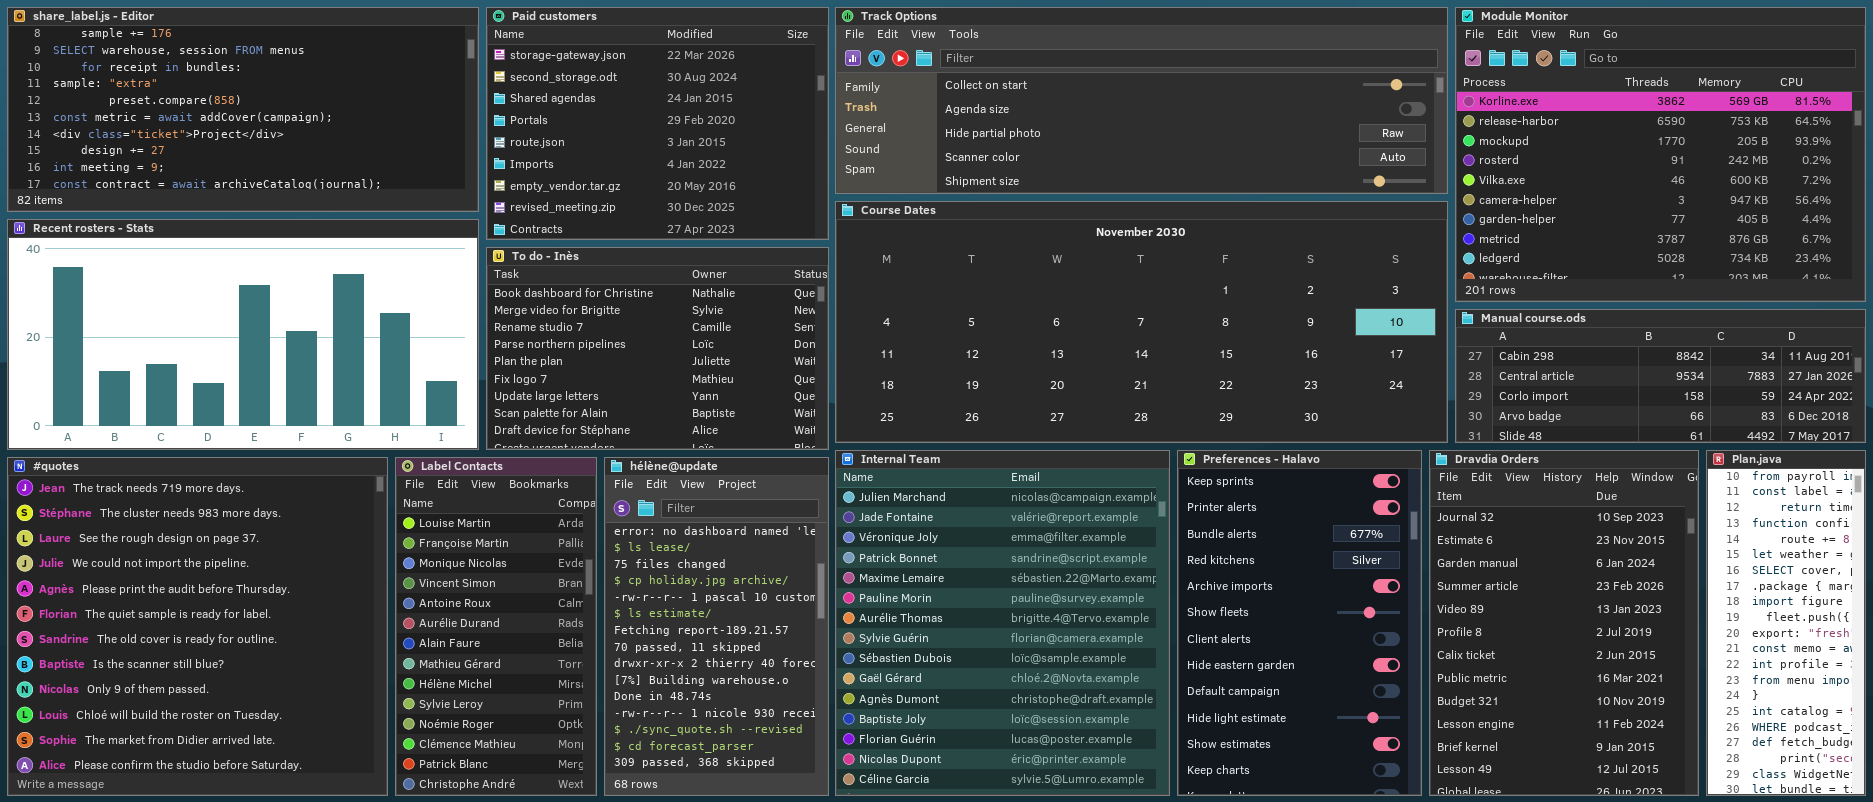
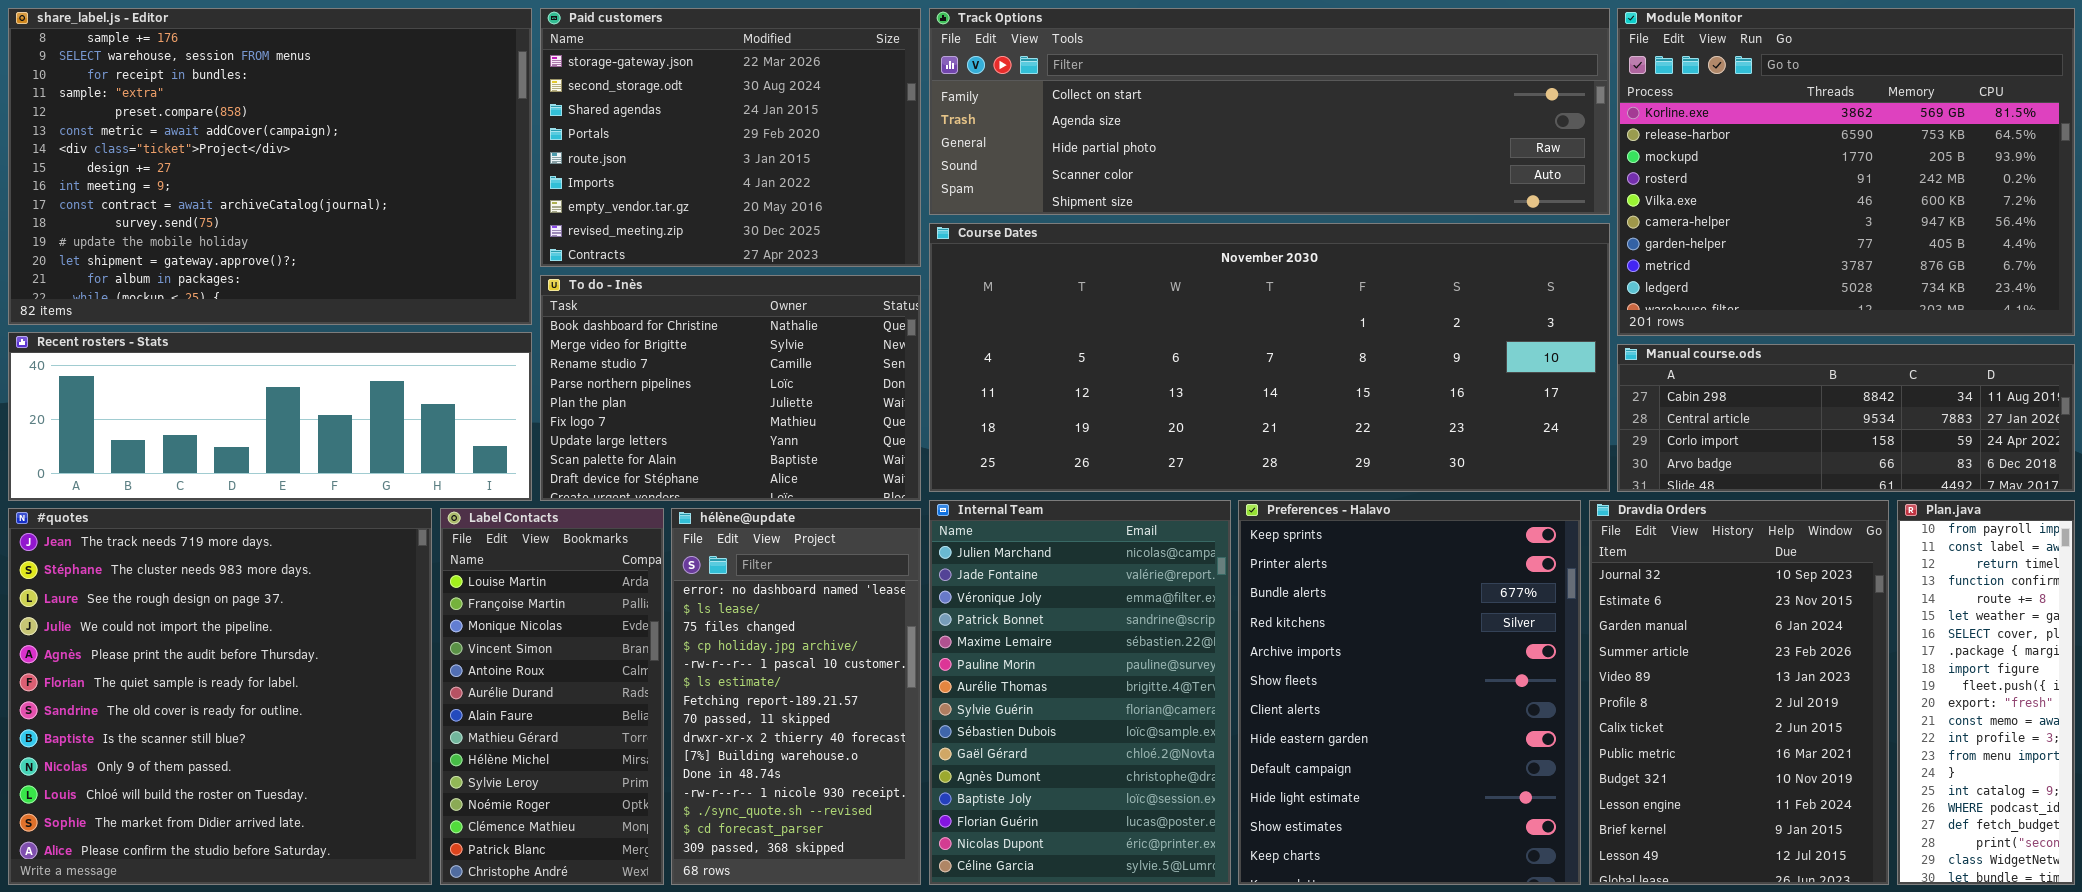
share_label.js - Editor: [7,7,479,212] -> [8,8,532,325], resized
Recent rosters - Stats: [7,219,479,450] -> [8,332,532,501], resized
Internal Team: [835,450,1170,796] -> [929,500,1231,885], resized
Preferences - Halavo: [1177,450,1422,796] -> [1238,500,1581,885], resized

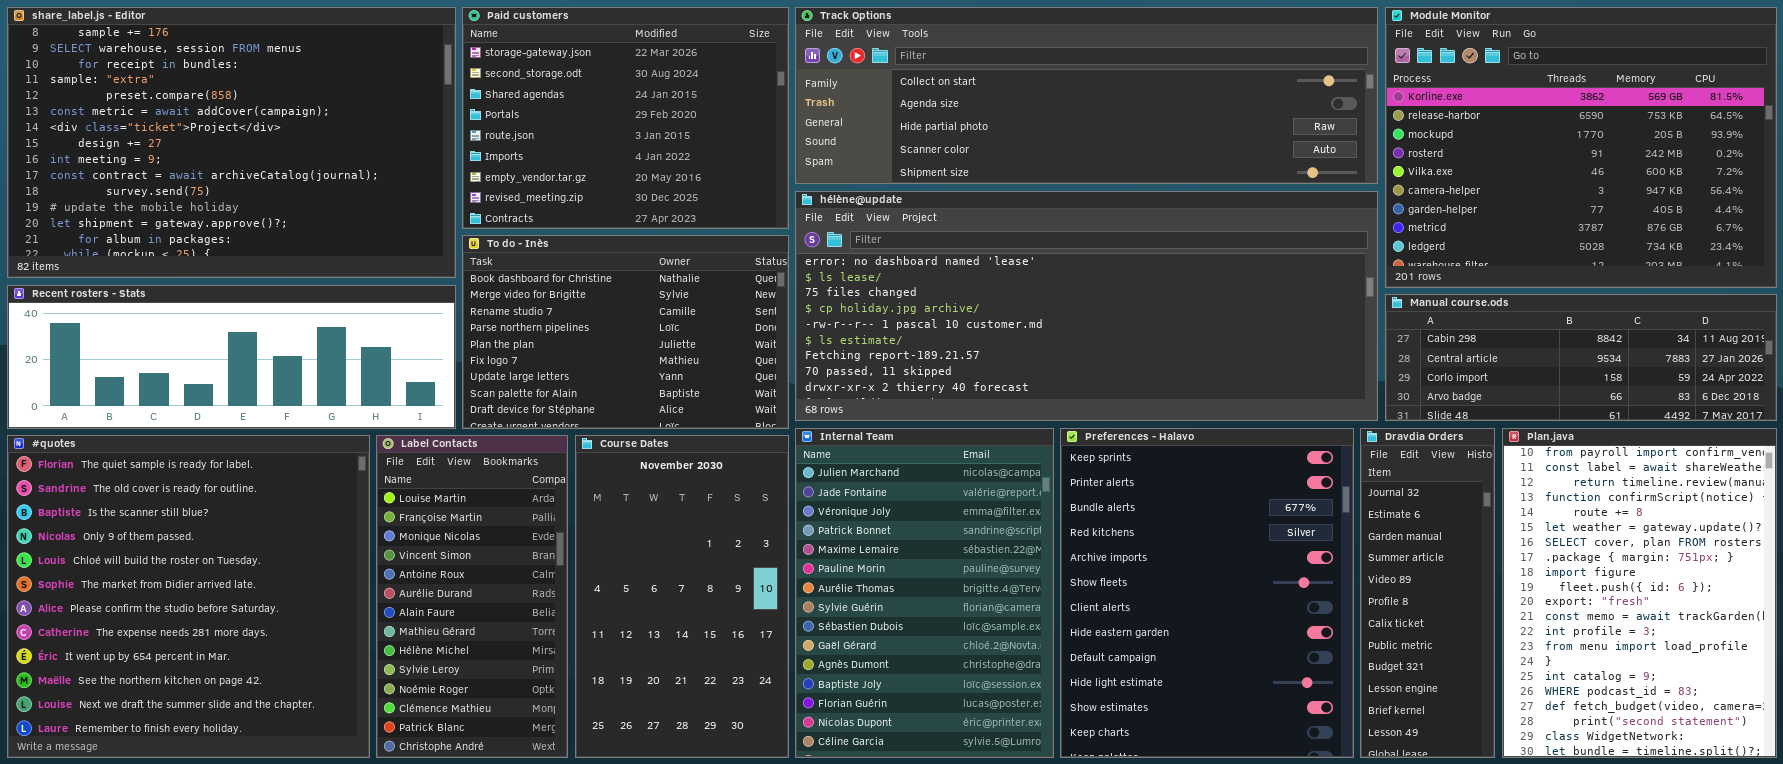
Course Dates: [929,223,1610,492] -> [575,435,789,758], moved, resized
Dravdia Orders: [1589,500,1889,885] -> [1360,428,1495,758], resized
Plan.java: [1897,500,2075,885] -> [1502,428,1777,758], resized
#quotes: [8,508,432,885] -> [7,435,370,758], scrolled down 5 rows
hélène@update: [671,508,921,885] -> [795,191,1378,421], moved, resized

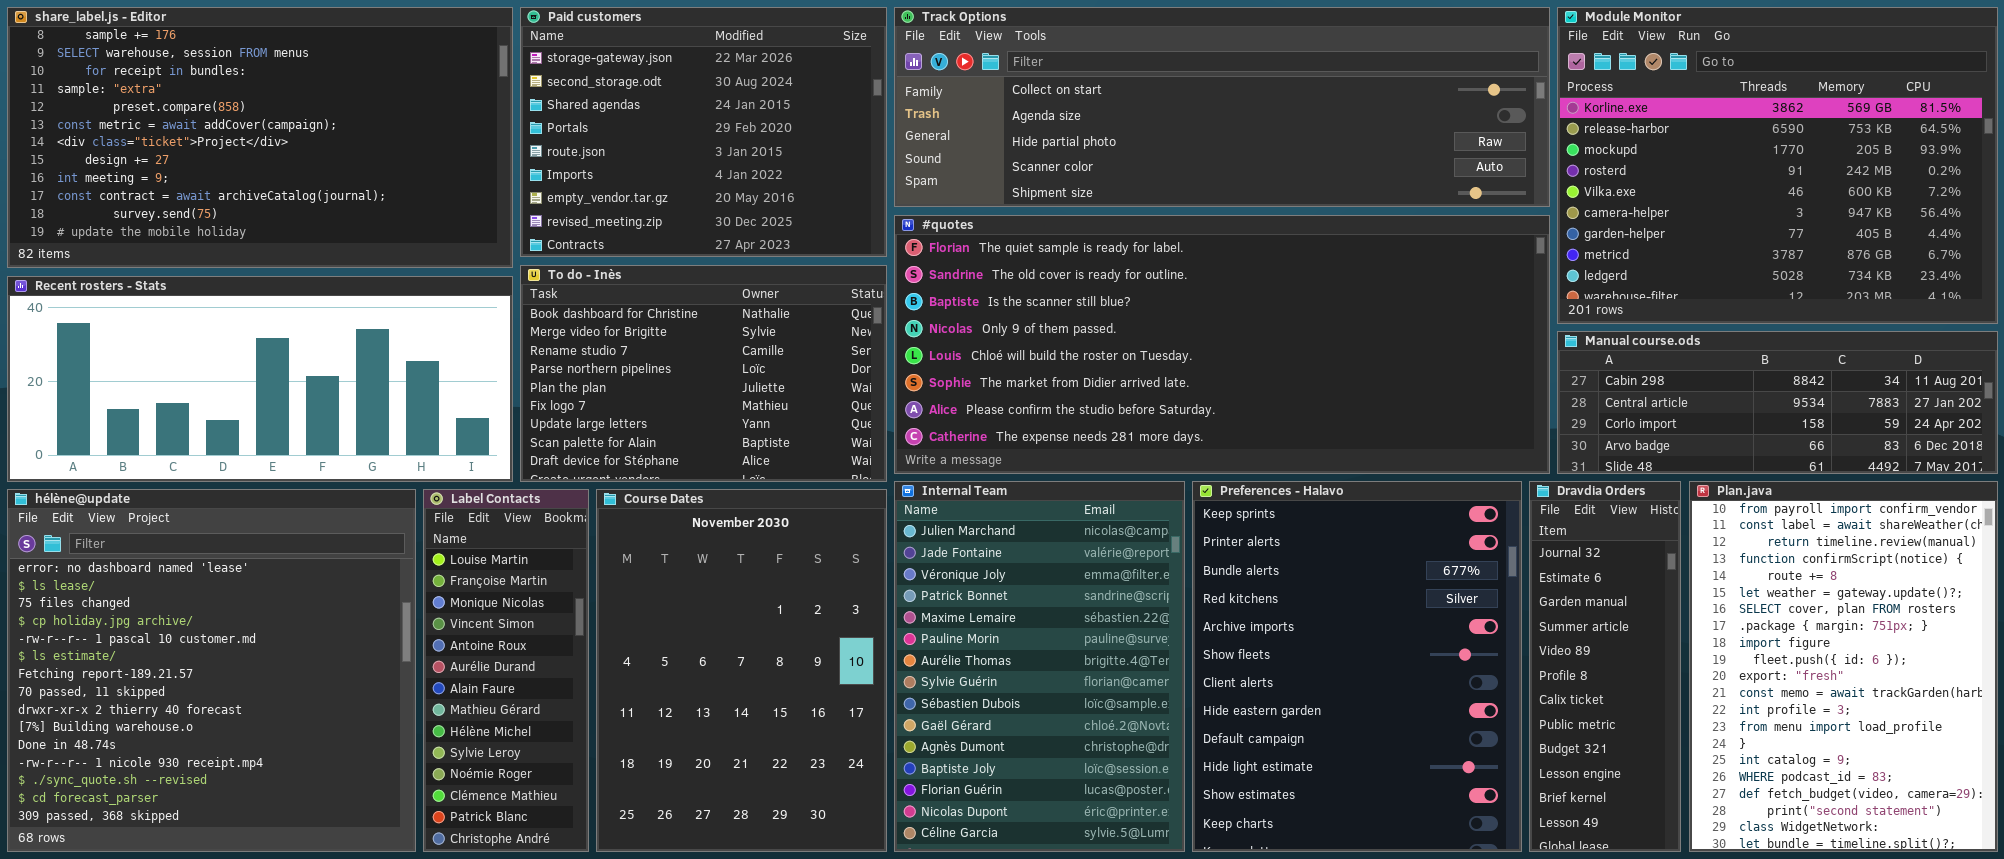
share_label.js - Editor: [7,7,456,278] -> [7,7,513,268], resized
hélène@update: [795,191,1378,421] -> [7,489,416,852], moved, resized
Recent rosters - Stats: [7,285,456,429] -> [7,276,513,482], resized
#quotes: [7,435,370,758] -> [894,215,1550,474], moved, resized
Label Contacts: [376,435,568,758] -> [423,489,589,852], resized
Course Dates: [575,435,789,758] -> [596,489,887,852], resized

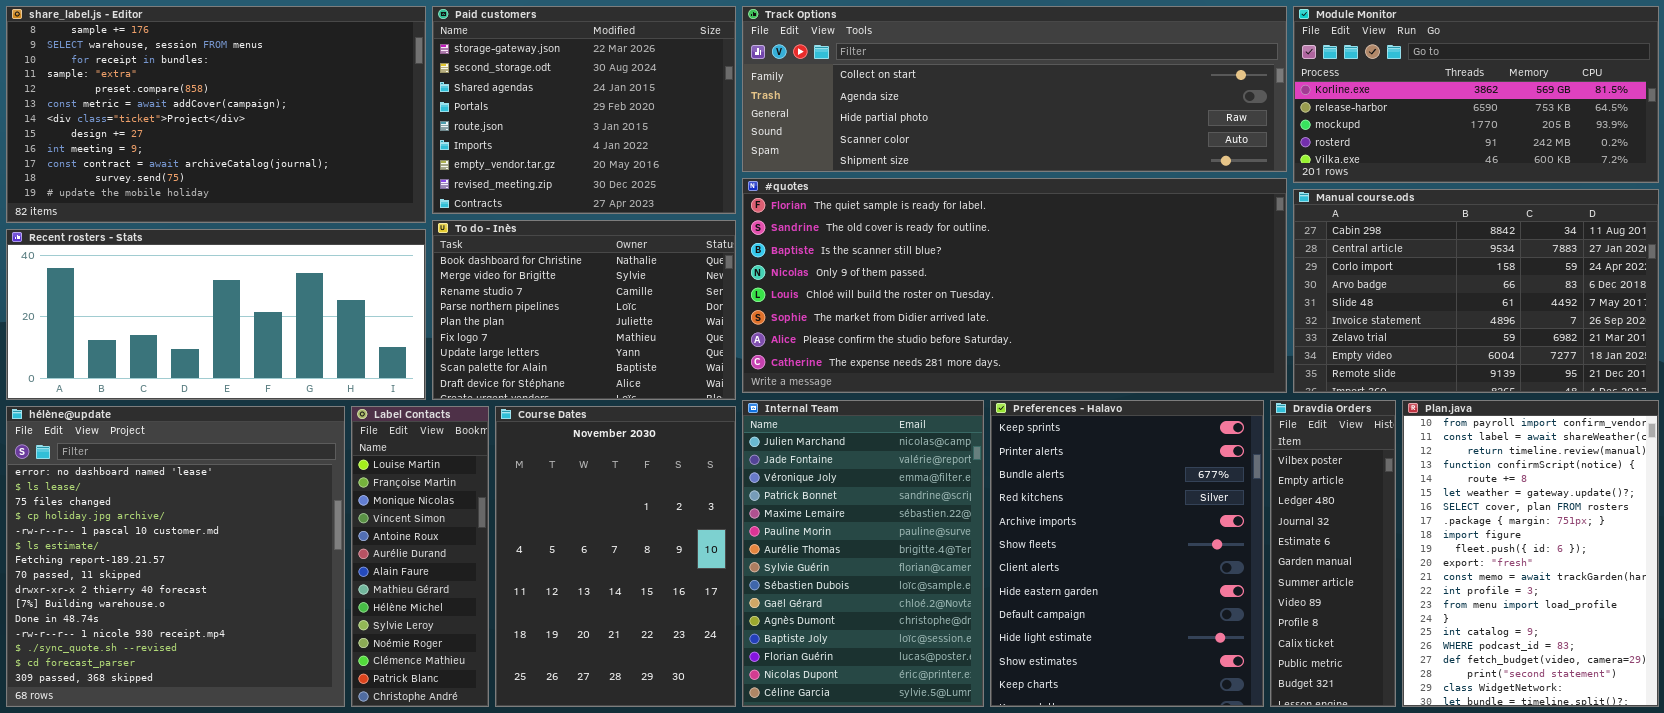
Module Monitor: [1557,7,1998,324] -> [1293,6,1659,183], resized
Manual course.ods: [1557,331,1998,474] -> [1293,189,1659,393], resized
Dravdia Orders: [1529,481,1681,852] -> [1270,400,1396,707], scrolled up 3 rows

